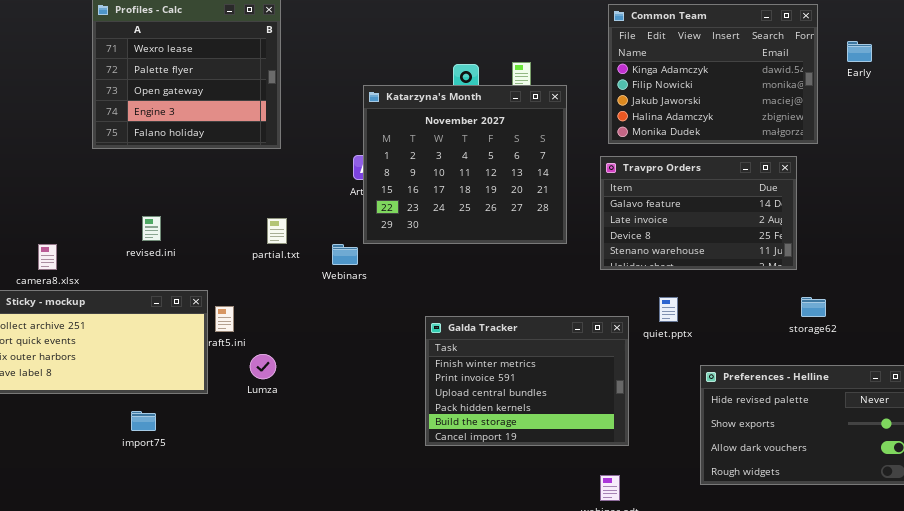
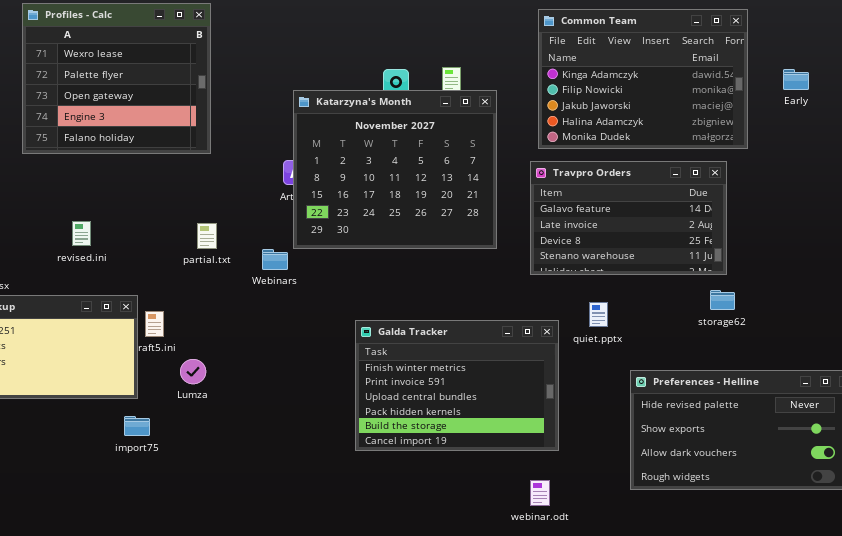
Early: [847,41,872,62] -> [783,69,809,90], moved
storage62: [801,297,826,317] -> [710,290,735,310], moved
import75: [131,411,156,431] -> [124,416,150,436], moved

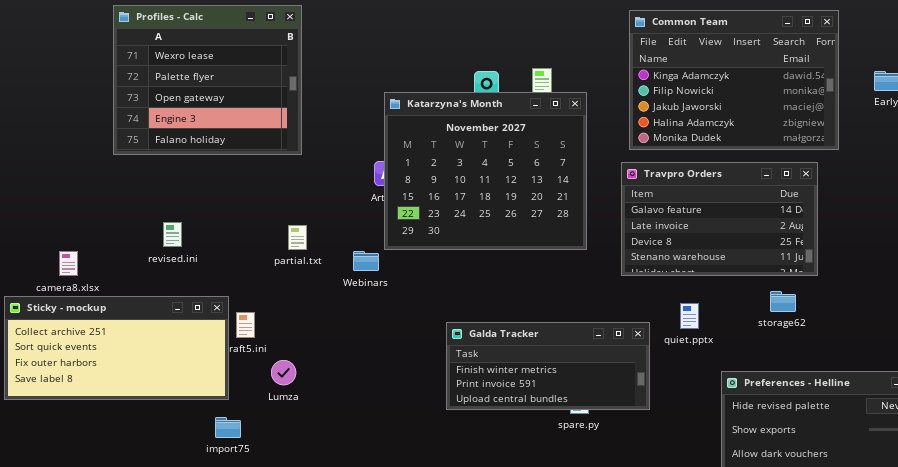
storage62: [710,290,735,310] -> [770,291,796,312], moved
Galda Tracker: [355,320,559,451] -> [446,322,650,410], resized

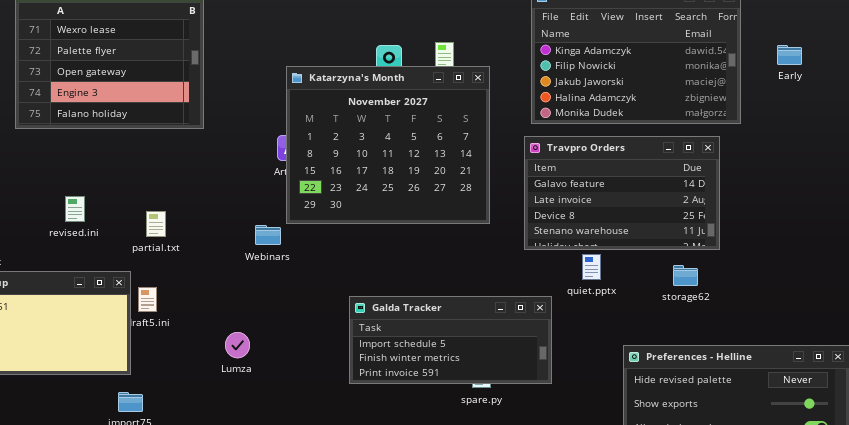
partial.txt: [288,225,307,250] -> [146,211,166,237], moved
quiet.pptx: [680,303,699,329] -> [582,254,601,280], moved
Galda Tracker: [446,322,650,410] -> [349,296,552,384], scrolled up 1 row
Lumza: [271,360,296,385] -> [225,332,250,358], moved

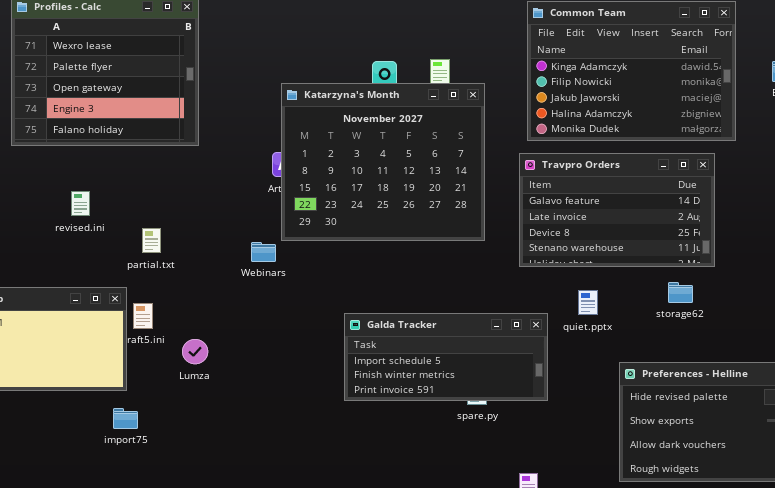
revised.ini: [65,196,85,222] -> [71,191,90,216], moved
quiet.pptx: [582,254,601,280] -> [578,290,598,315], moved
Lumza: [225,332,250,358] -> [182,339,208,364], moved

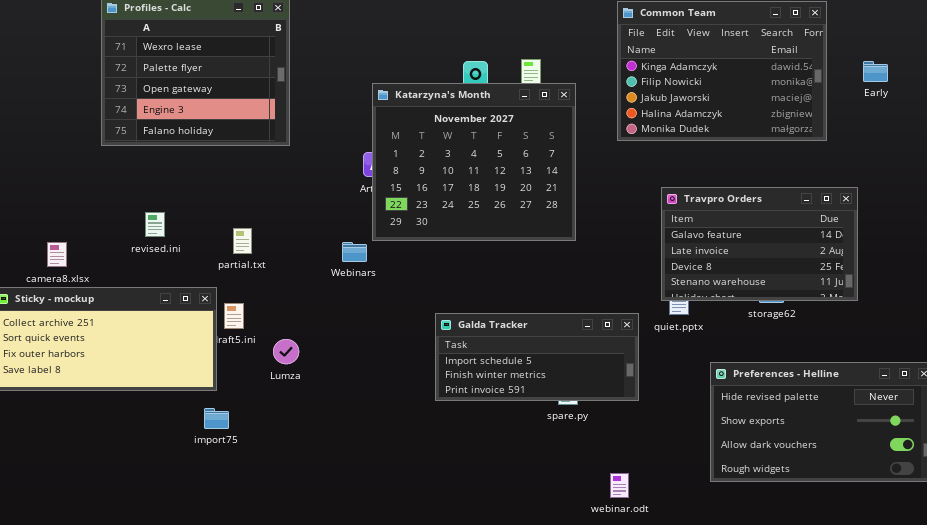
Travpro Orders: [519,153,715,267] -> [661,187,858,301], moved
revised.ini: [71,191,90,216] -> [145,212,165,237], moved

